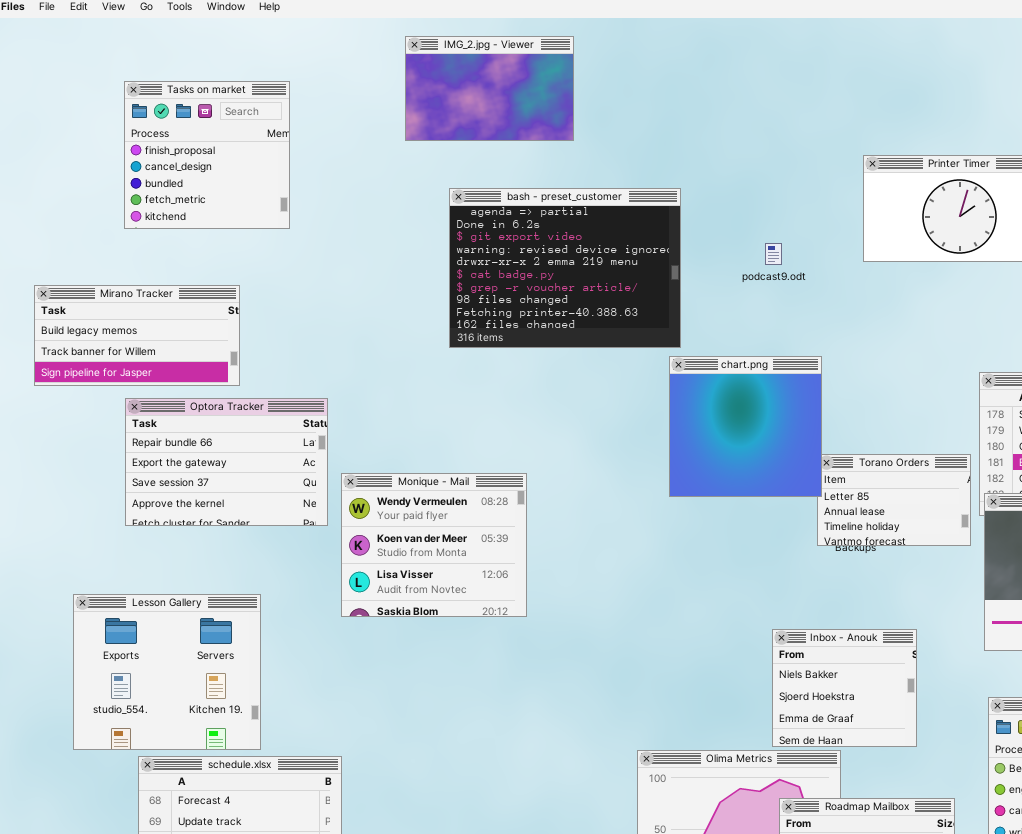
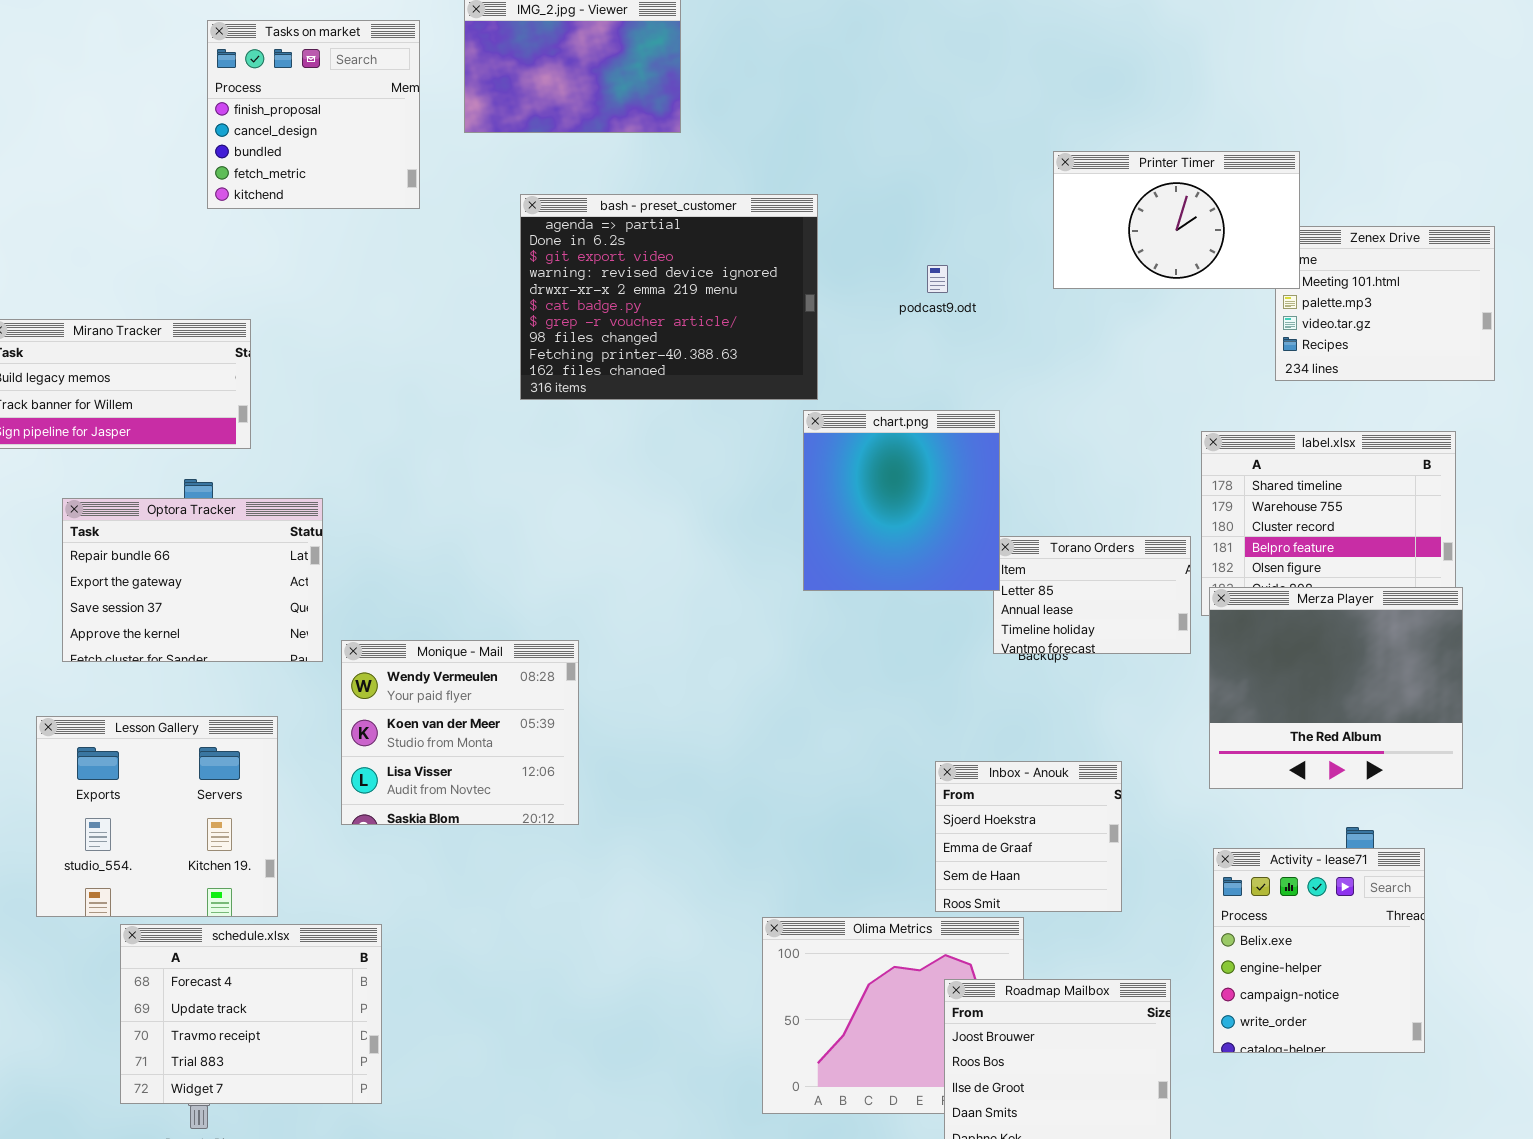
Tasks on market: [124,81,290,229] -> [207,20,420,209], moved
Optora Tracker: [125,398,328,526] -> [62,498,323,662], moved
Monique - Mail: [341,473,527,617] -> [341,640,579,825], moved
Inbox - Anouk: [772,629,917,747] -> [935,761,1122,912], scrolled down 1 row

